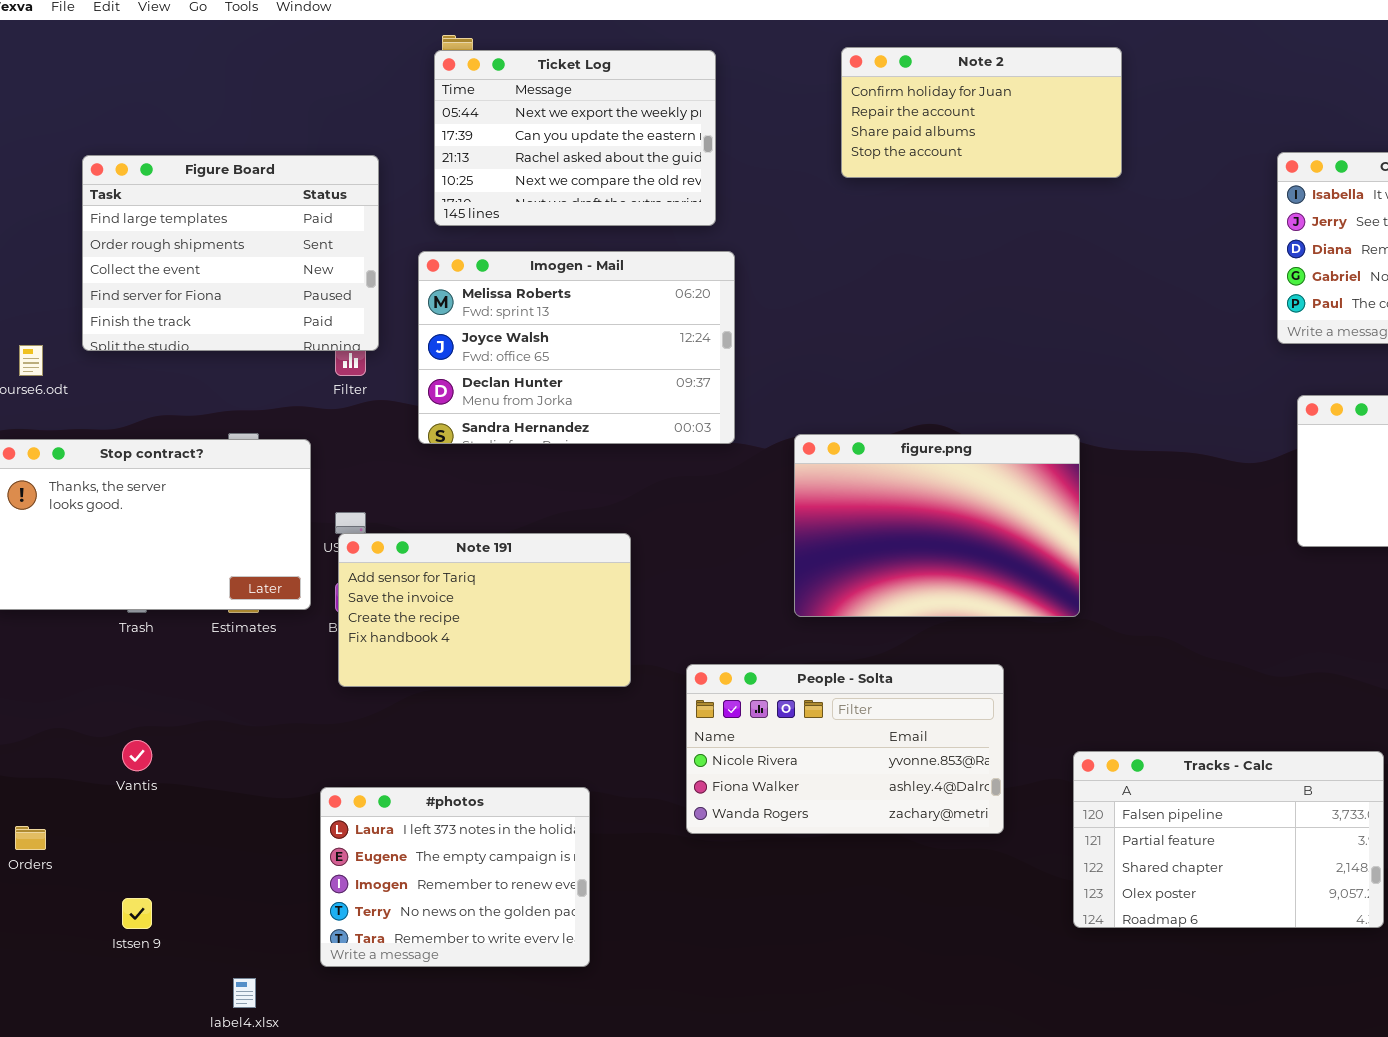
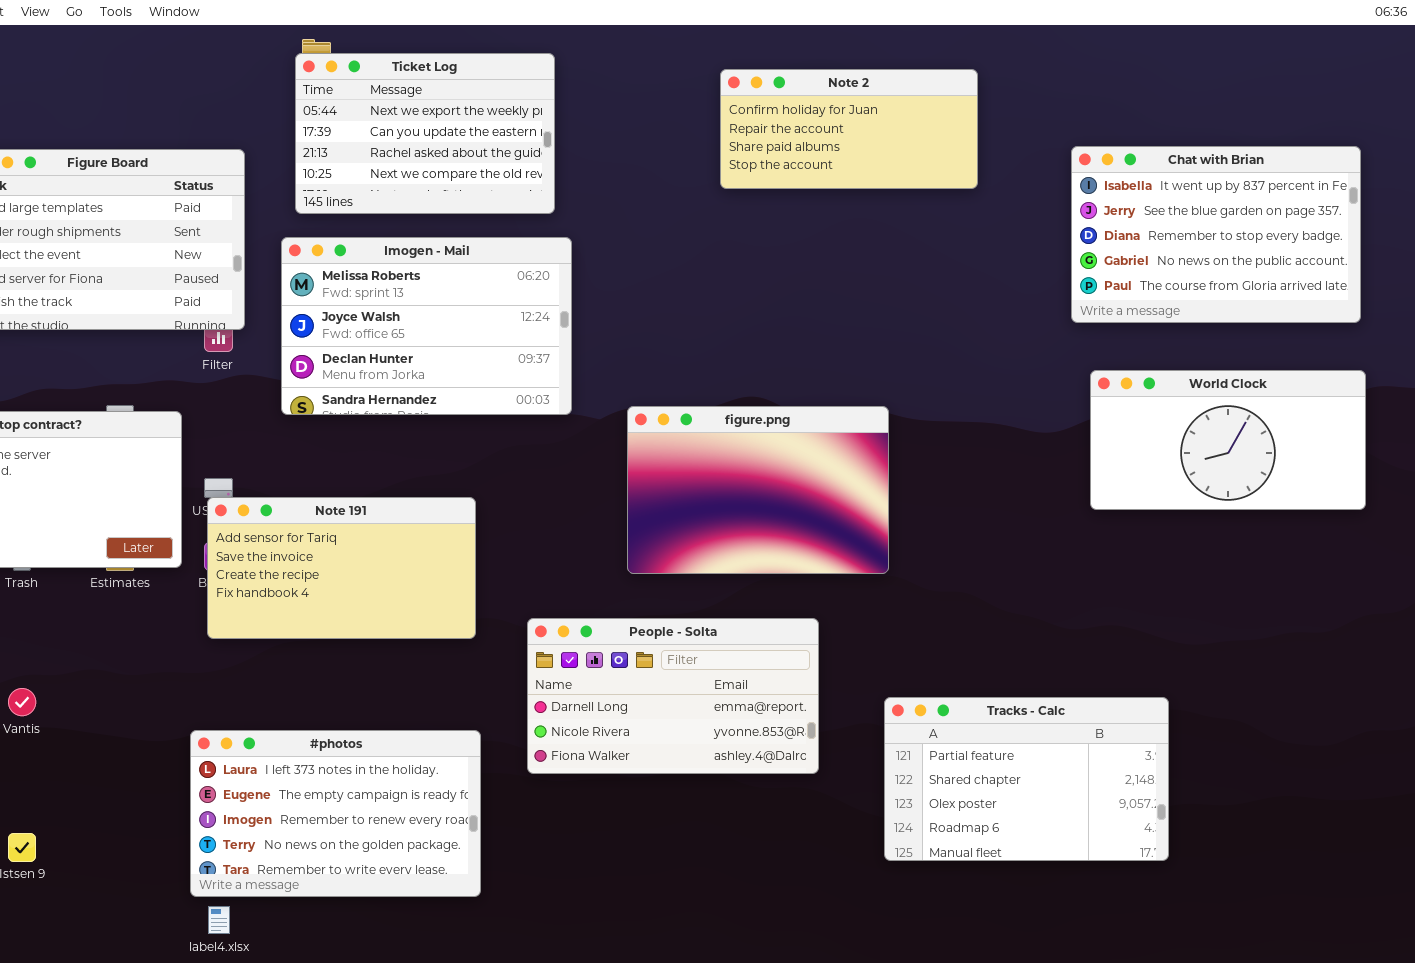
Note 2: [841,47,1122,178] -> [720,69,978,189], moved
People - Solta: [686,664,1004,834] -> [527,618,819,774], scrolled up 1 row
Tracks - Calc: [1073,751,1384,928] -> [884,697,1169,861], scrolled down 1 row
#photos: [320,787,590,967] -> [190,730,481,897], resized
label4.xlsx: [233,978,256,1008] -> [208,906,230,934], moved

